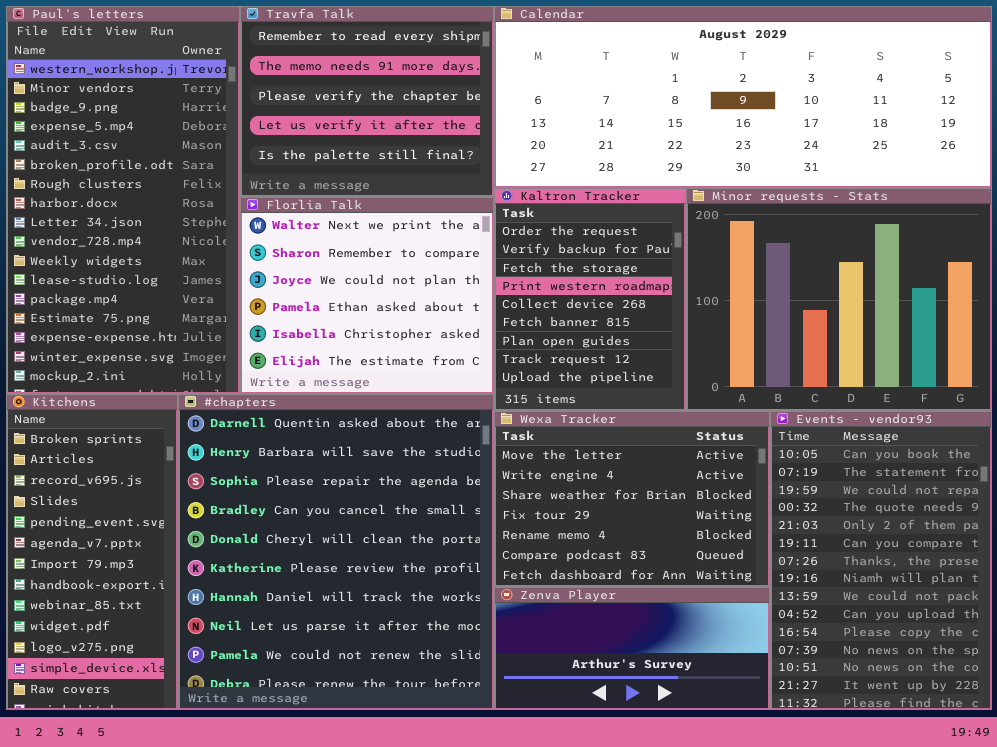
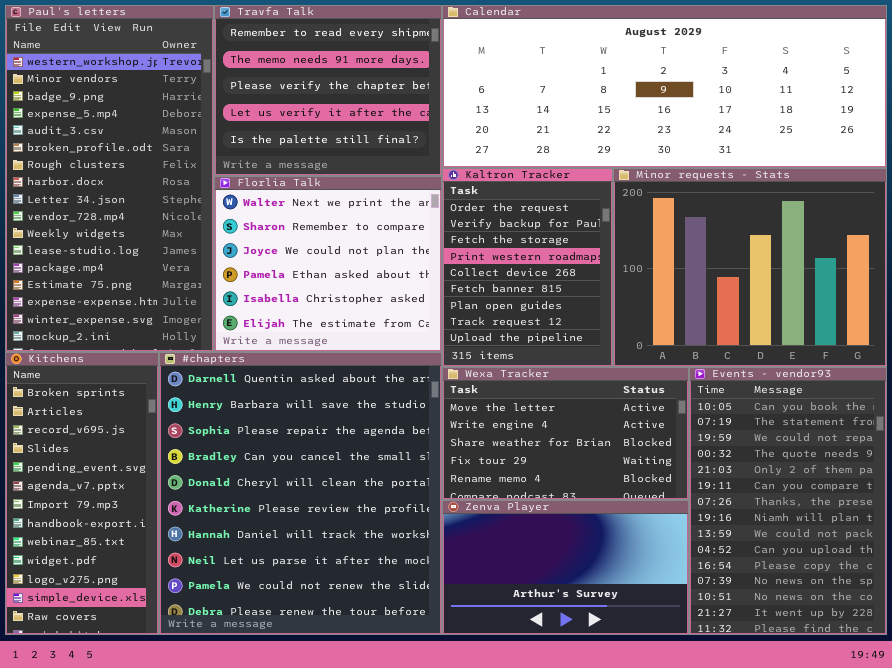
Wexa Tracker: [494,411,770,587] -> [442,367,689,500], resized
Zenva Player: [494,587,770,710] -> [442,500,689,635], resized

